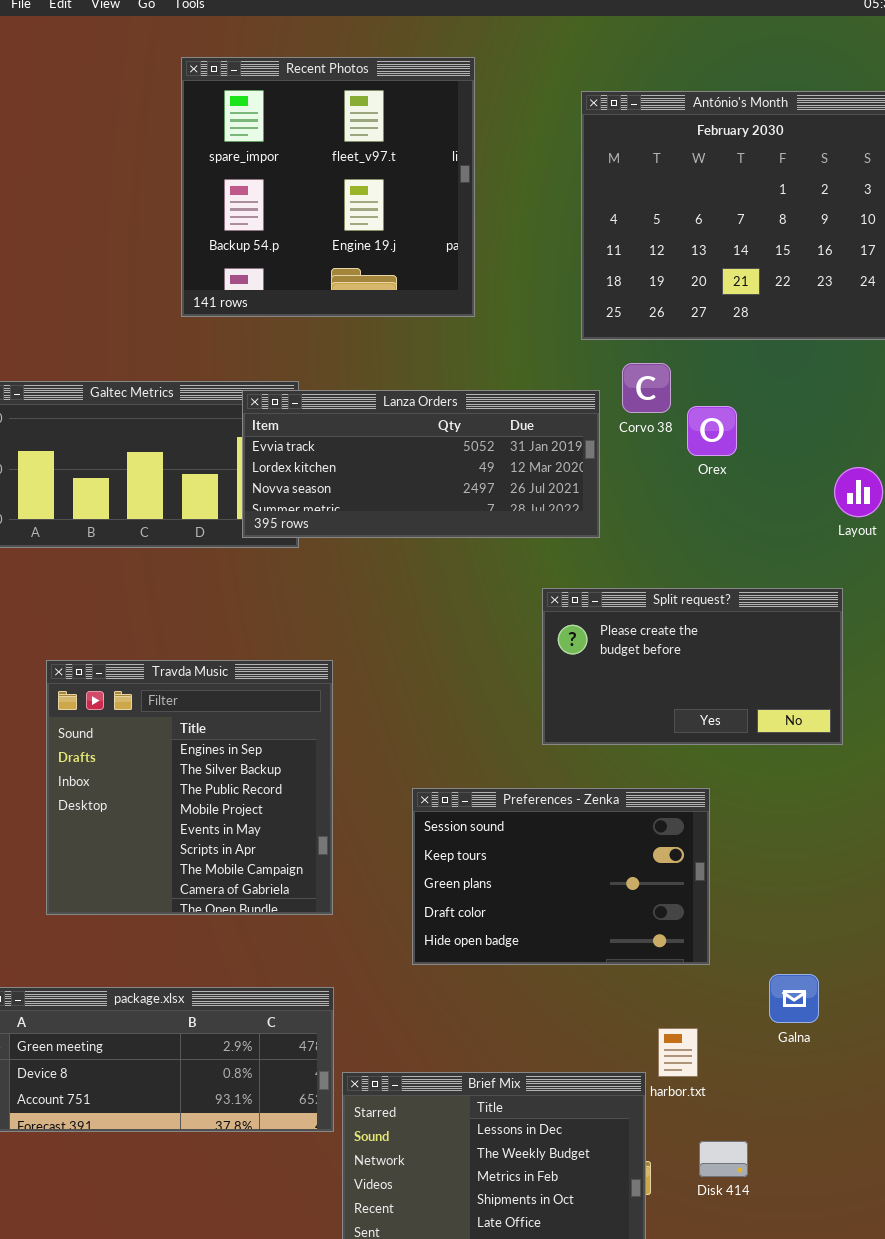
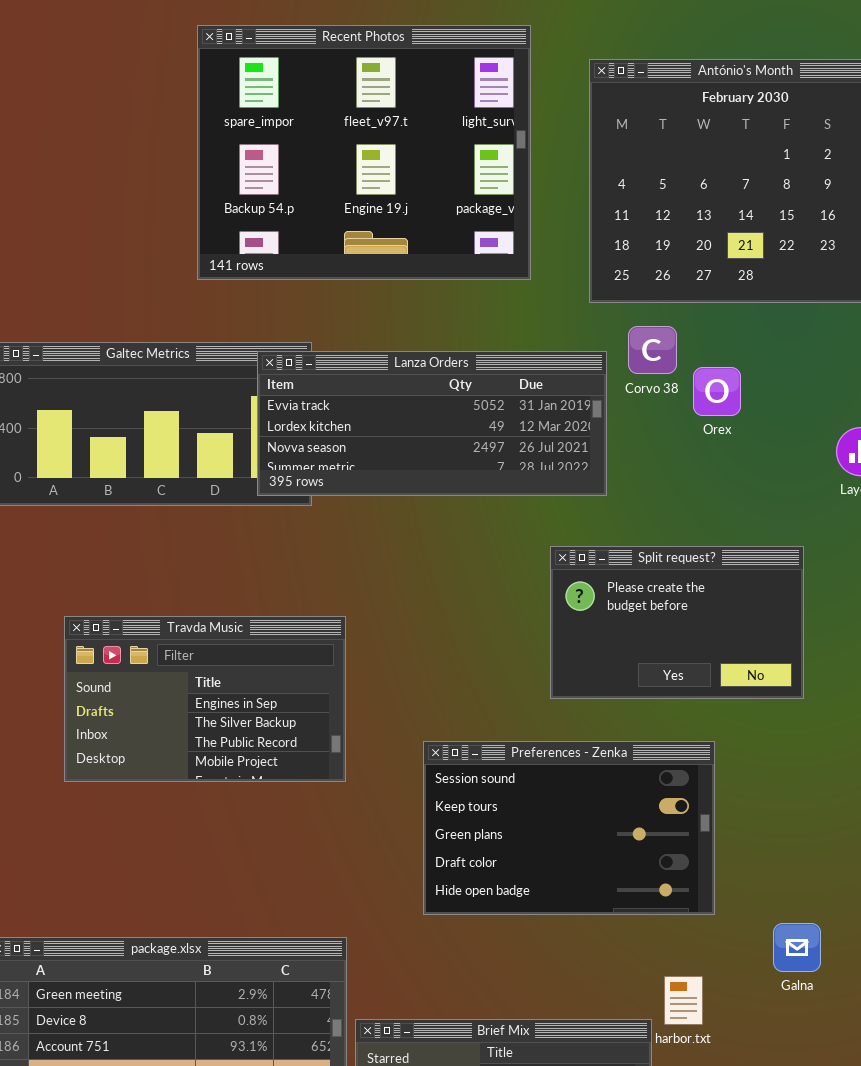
Recent Photos: [181,57,475,317] -> [197,25,531,280], resized
Split request?: [542,588,843,745] -> [550,546,804,699], resized
Travda Music: [46,660,333,915] -> [64,616,346,782], resized

